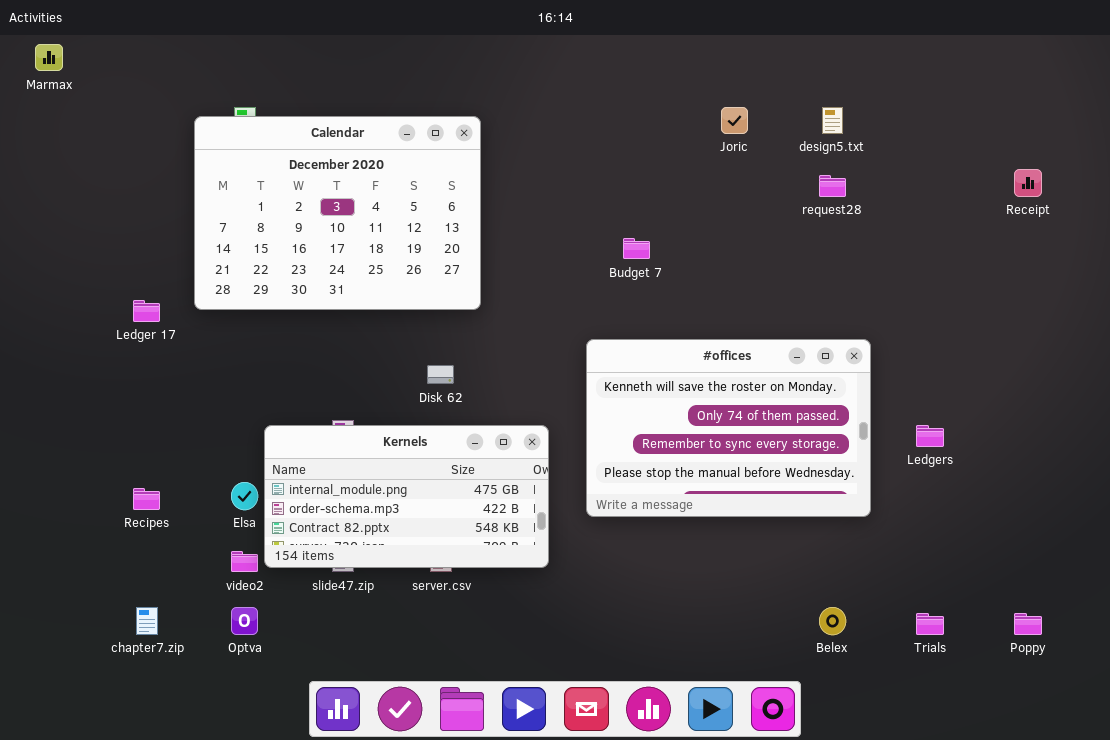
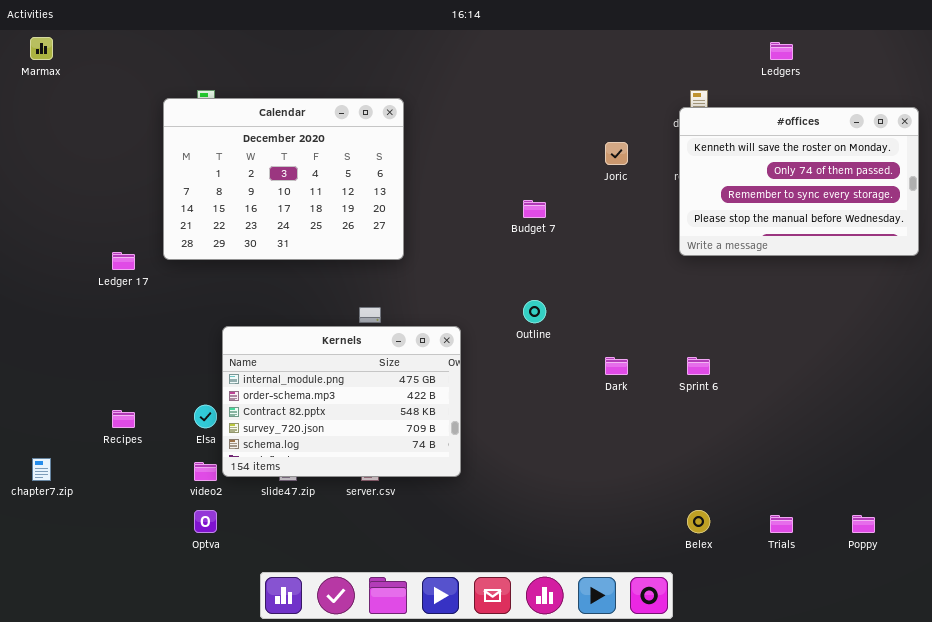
Joric: [721,107,748,134] -> [605,142,628,165], moved
#offices: [586,339,871,517] -> [679,107,919,256], moved
Kernels: [264,425,549,568] -> [222,326,461,477], resized
Ledgers: [916,425,944,447] -> [770,42,793,60], moved
chapter7.zip: [136,607,158,635] -> [32,458,51,481], moved

